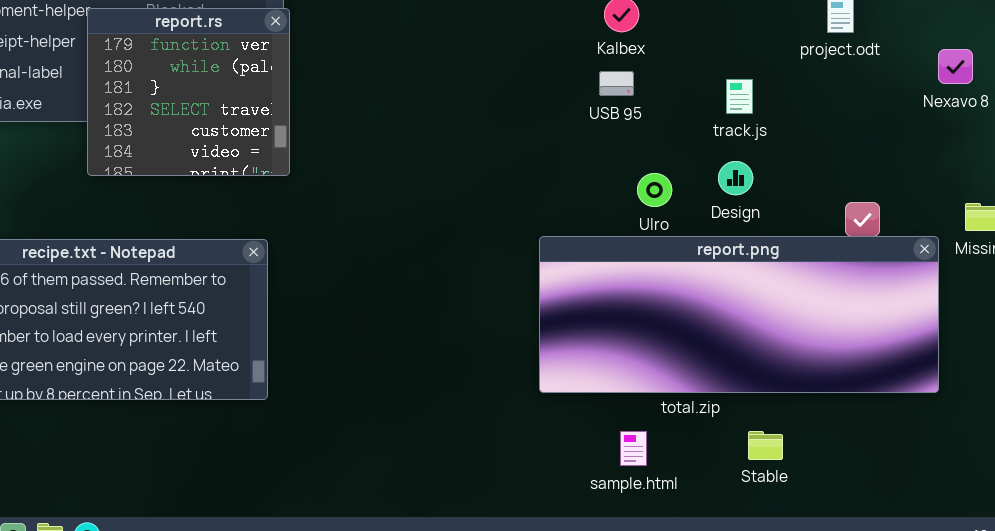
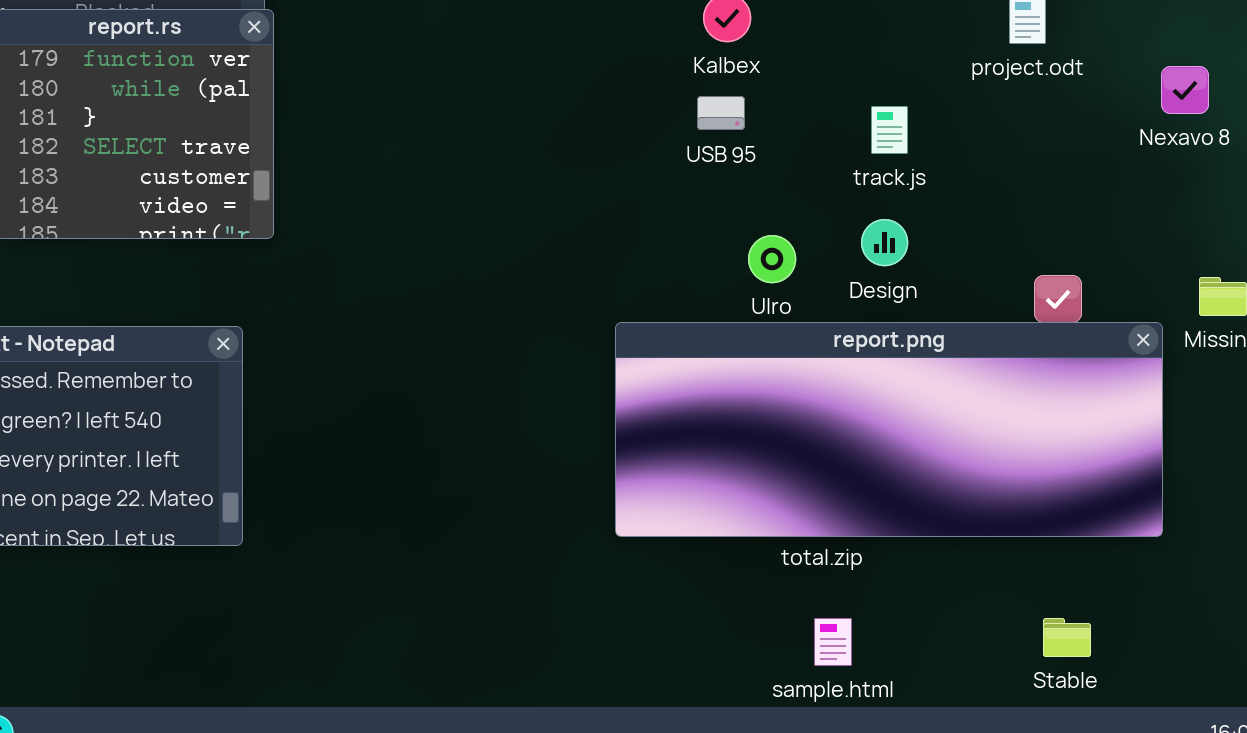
sample.html: [620,431,647,466] -> [814,618,852,666], moved
Stable: [748,431,783,460] -> [1043,618,1091,657], moved

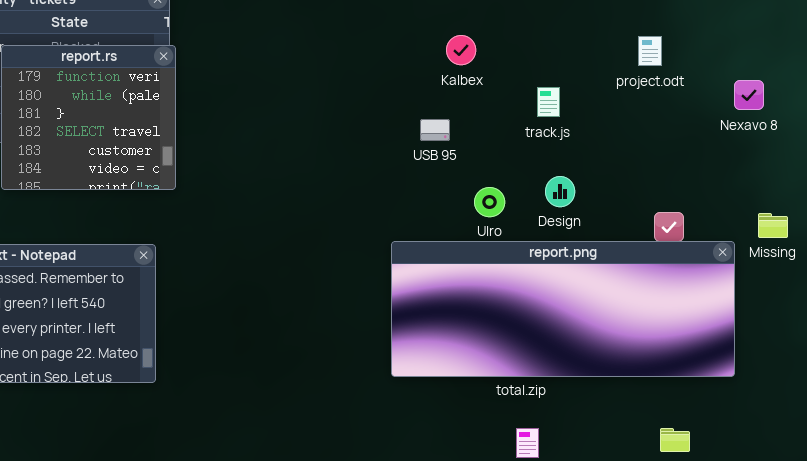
USB 95: [697,96,745,130] -> [420,119,450,141], moved
track.js: [871,106,908,154] -> [537,87,560,117], moved

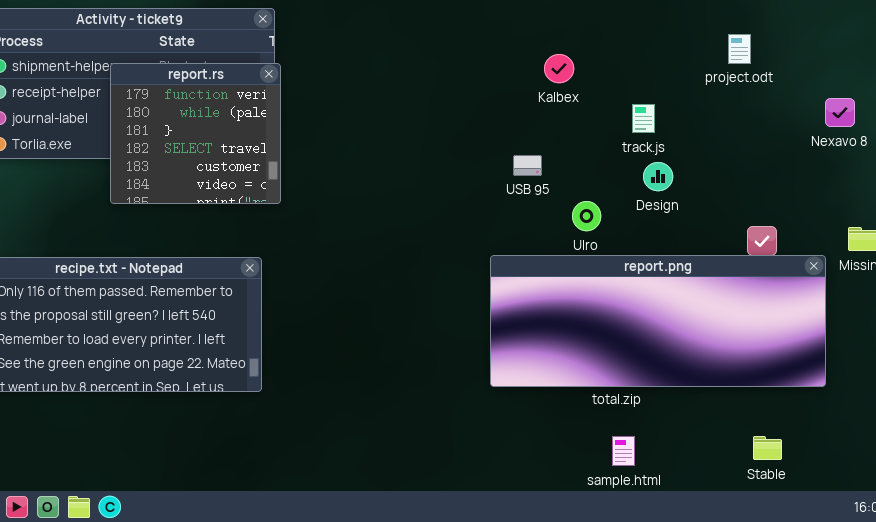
project.odt: [638,36,662,66] -> [728,34,751,64], moved
USB 95: [420,119,450,141] -> [513,155,542,176], moved
Design: [545,176,575,207] -> [643,162,673,191], moved

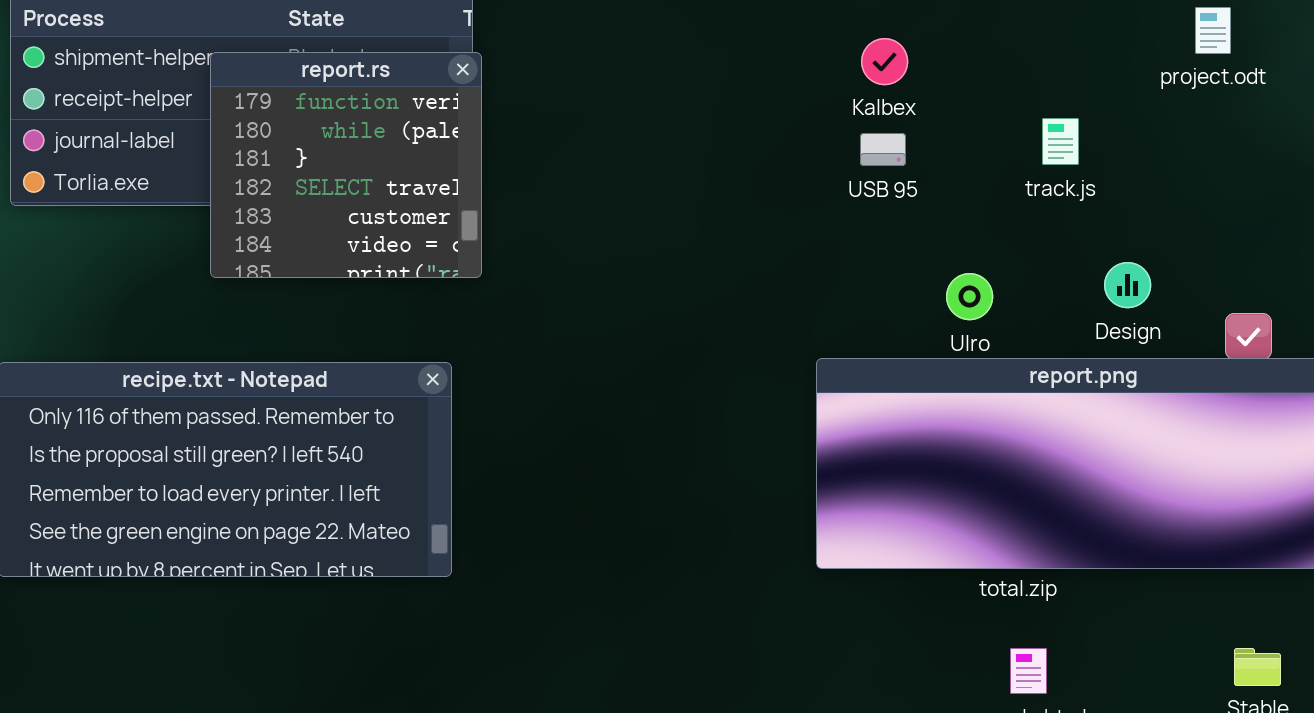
Kalbex: [544,54,574,83] -> [861,38,908,85], moved
USB 95: [513,155,542,176] -> [860,133,906,166], moved
Design: [643,162,673,191] -> [1104,262,1151,308], moved

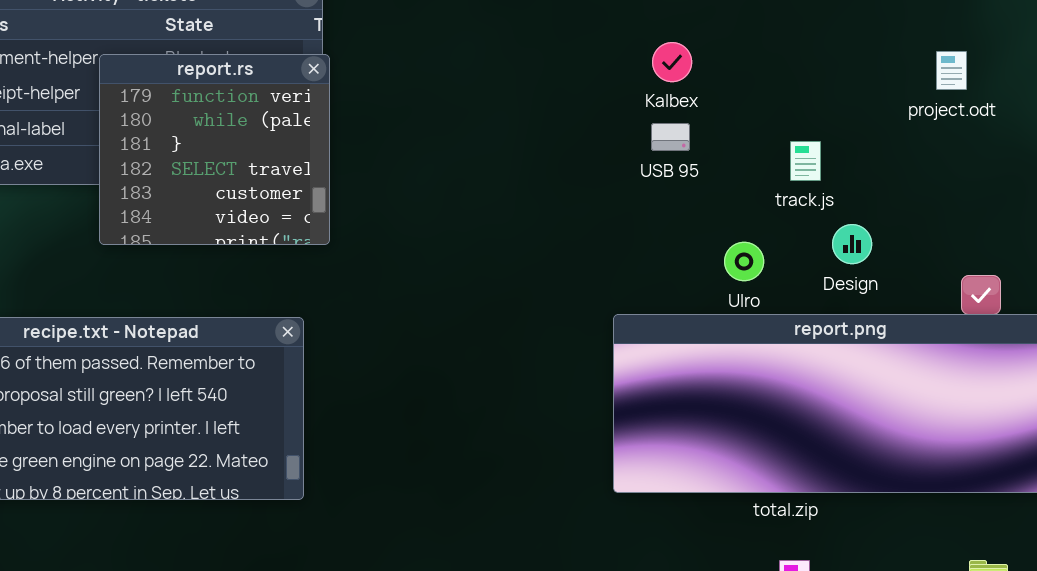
project.odt: [1195,7,1231,54] -> [936,51,967,90], moved
track.js: [1042,118,1079,165] -> [790,141,821,181], moved
Design: [1104,262,1151,308] -> [832,224,872,264], moved

